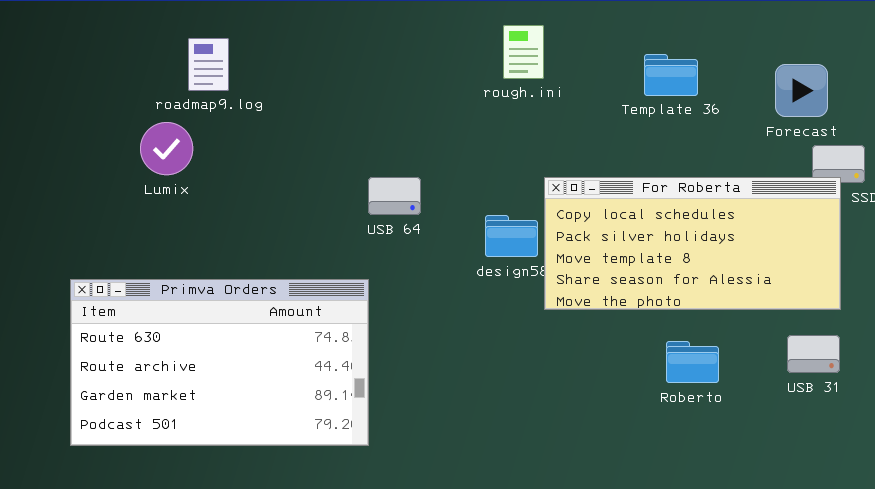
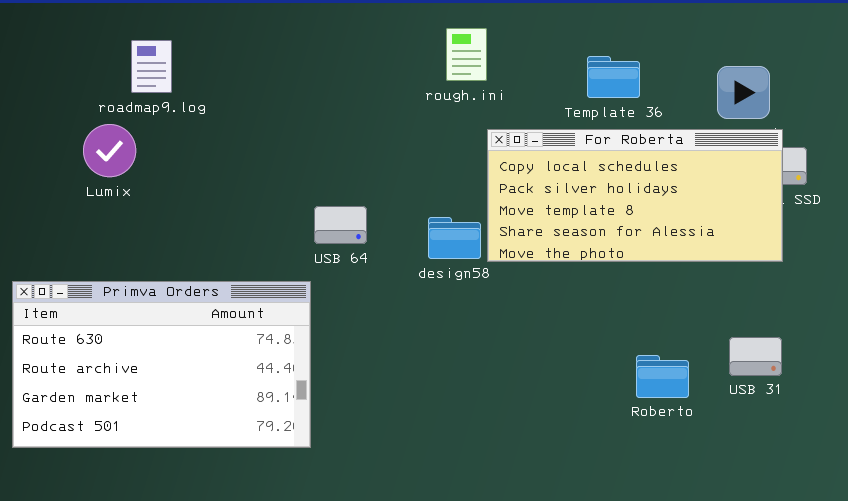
USB 64: [368,177,421,215] -> [314,206,367,244], moved
For Roberta: [544,177,841,310] -> [487,129,783,262], moved
Roberto: [666,341,719,383] -> [636,355,689,398], moved

